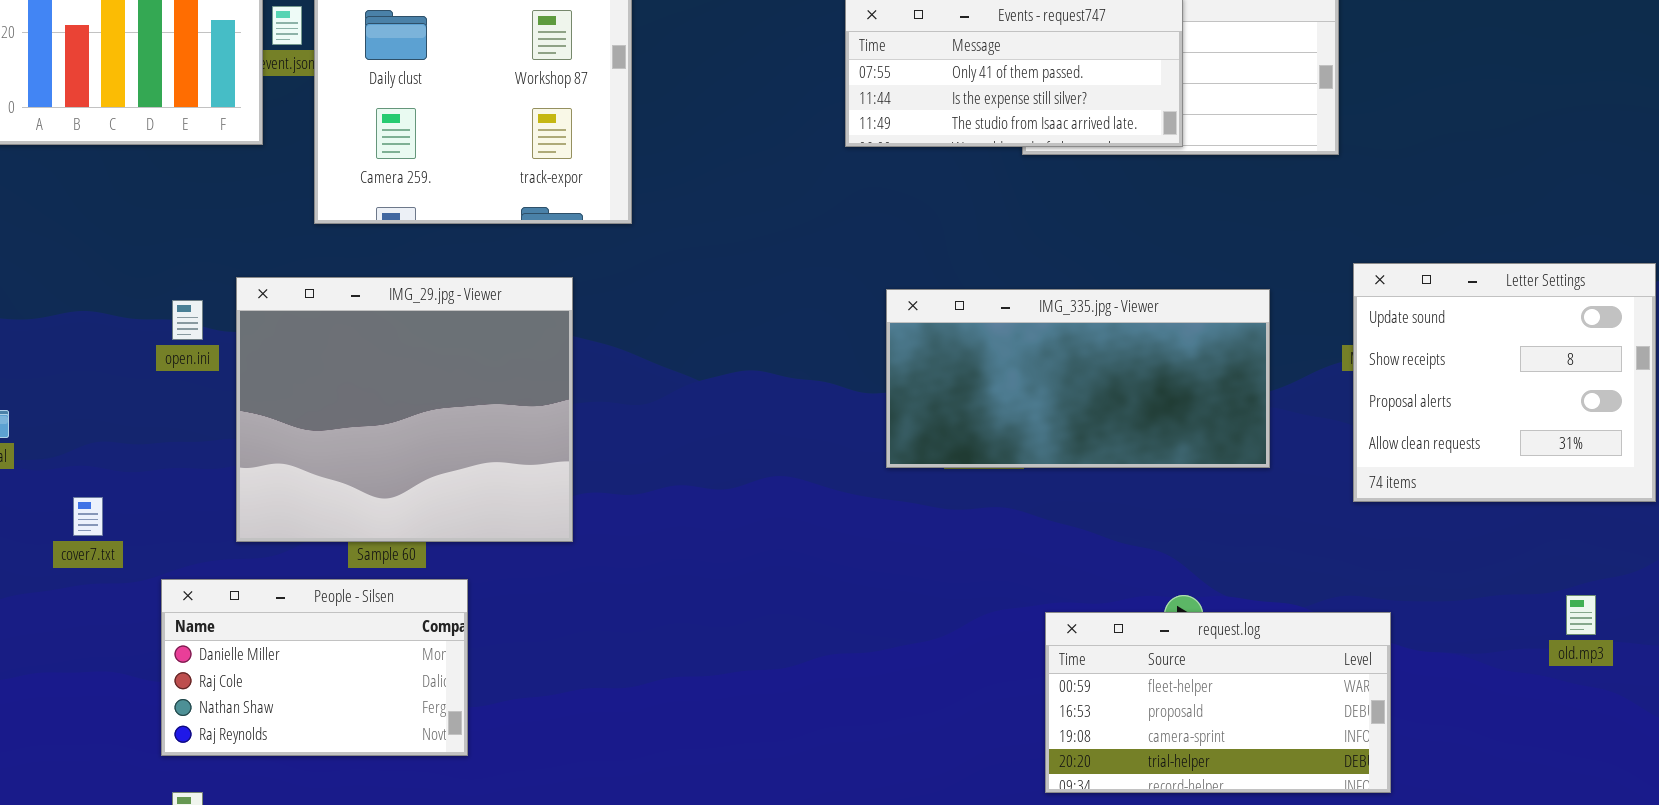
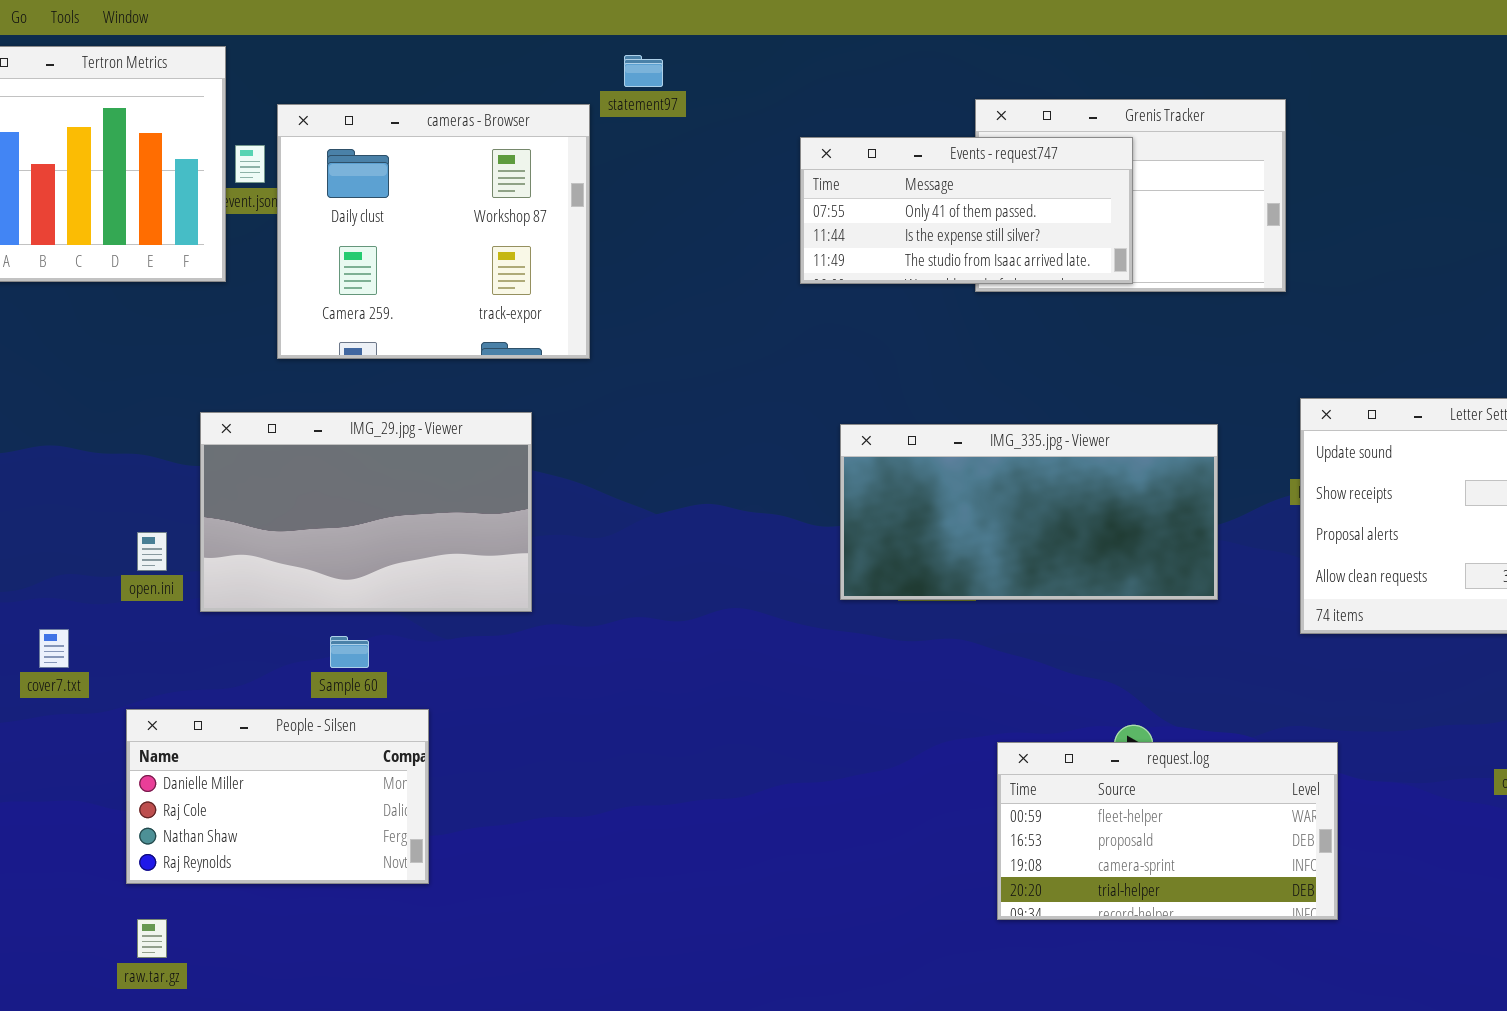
IMG_29.jpg - Viewer: [236,277,573,542] -> [200,412,532,612], resized
open.ini: [172,300,203,340] -> [137,532,167,571], moved

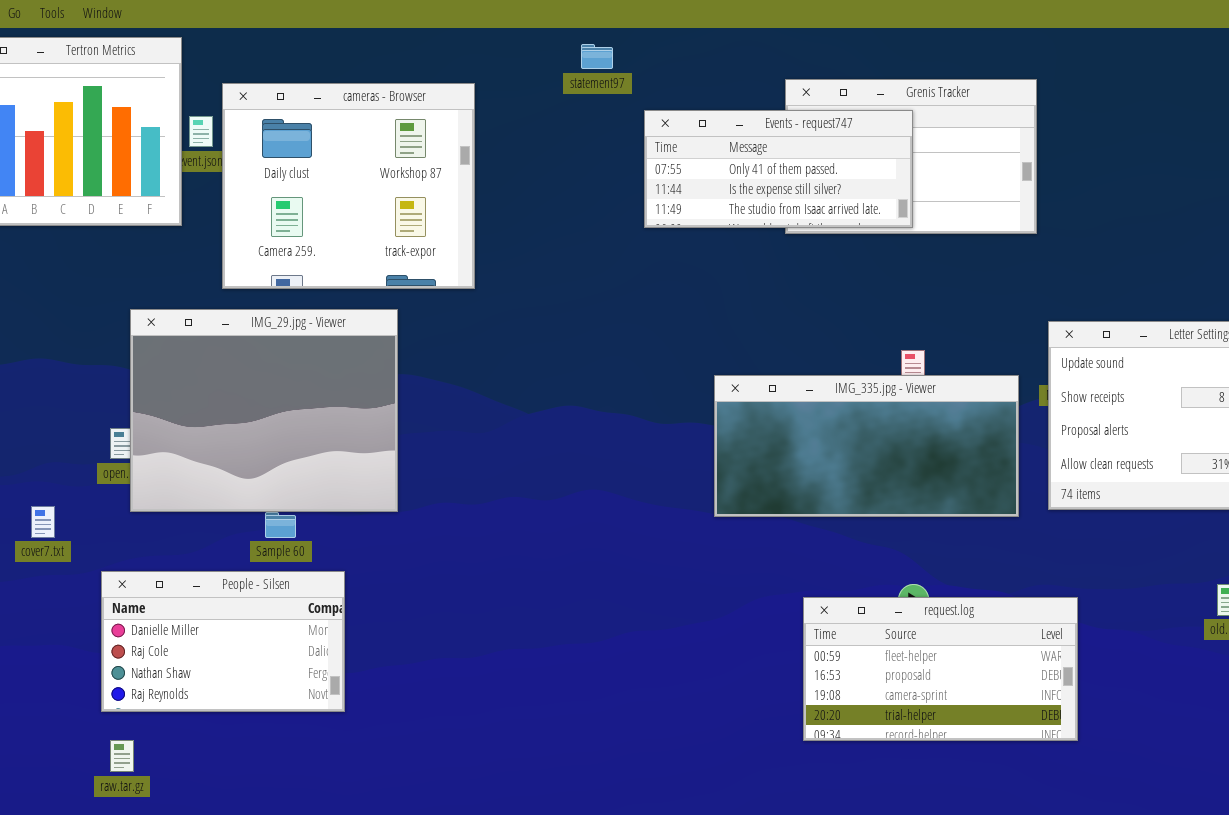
statement97: [624,55,663,87] -> [581,44,613,69], moved
IMG_29.jpg - Viewer: [200,412,532,612] -> [130,309,398,512], moved, resized
IMG_335.jpg - Viewer: [840,424,1218,600] -> [714,375,1019,517], moved

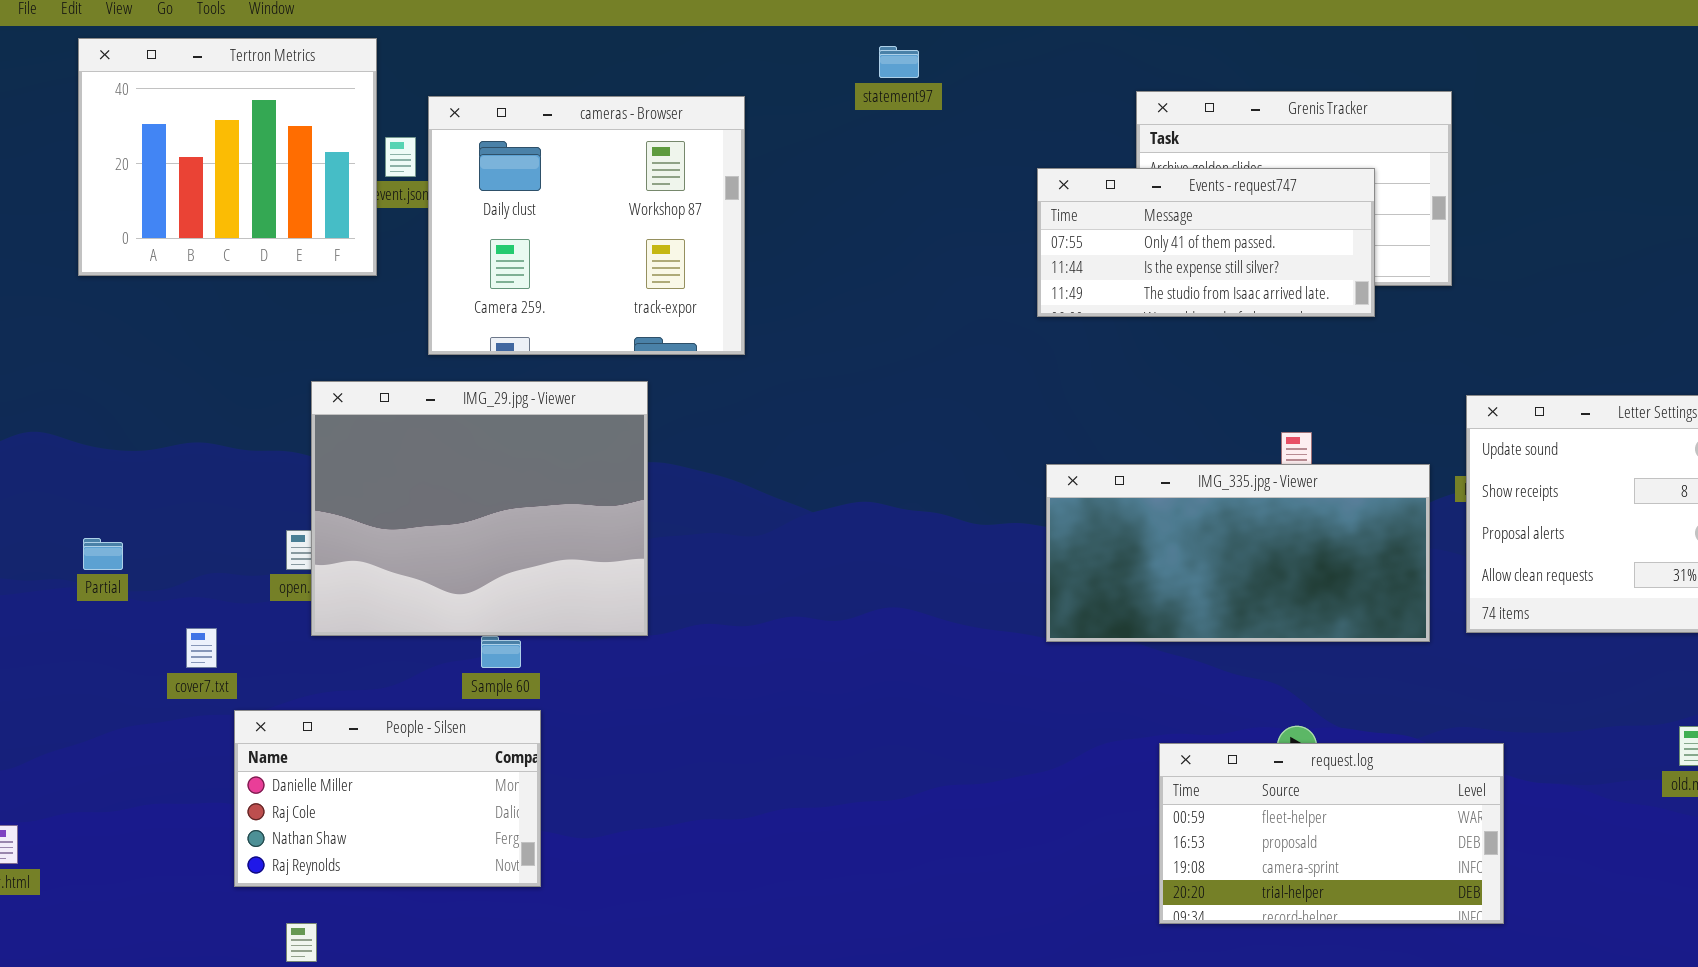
Events - request747: [644,110,913,228] -> [1037,168,1375,317], moved
People - Silsen: [101,571,345,712] -> [234,710,541,887], moved

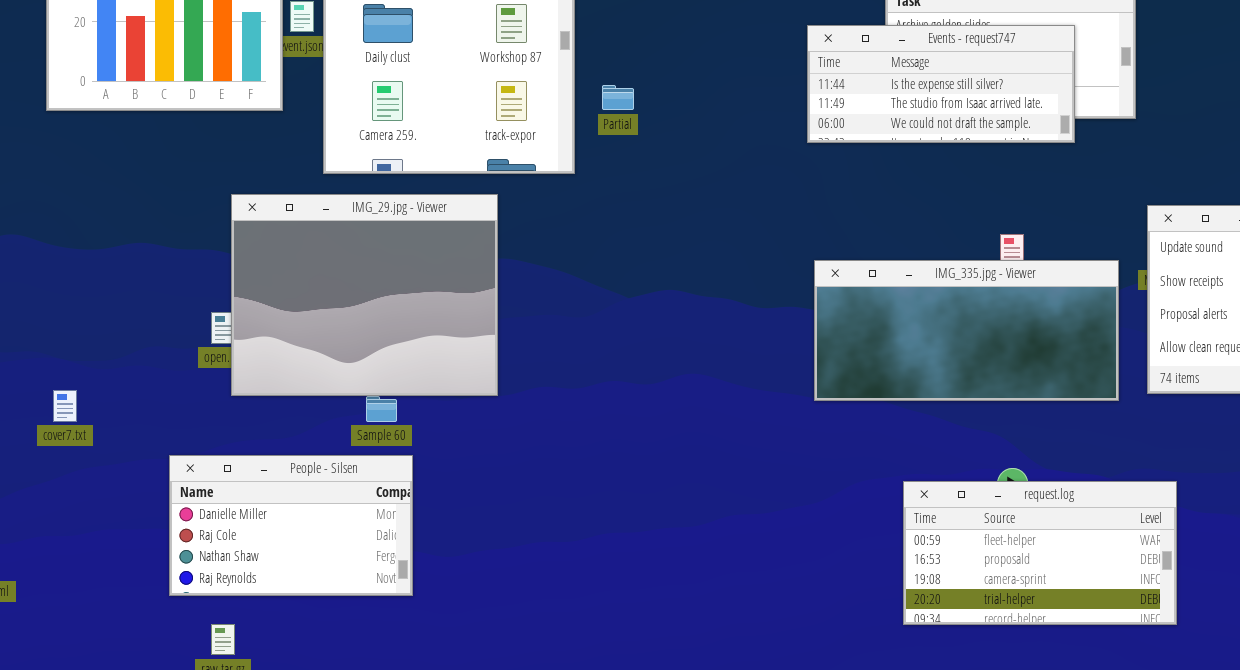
Events - request747: [1037,168,1375,317] -> [807,25,1075,143], scrolled down 1 row
Partial: [83,538,123,570] -> [602,85,634,110], moved
cover7.txt: [186,628,217,668] -> [53,390,77,422], moved

